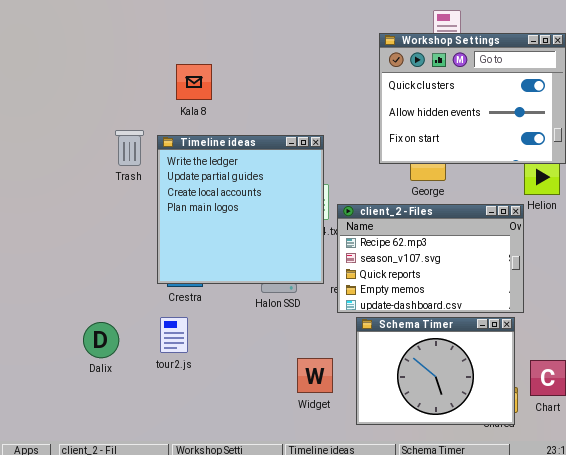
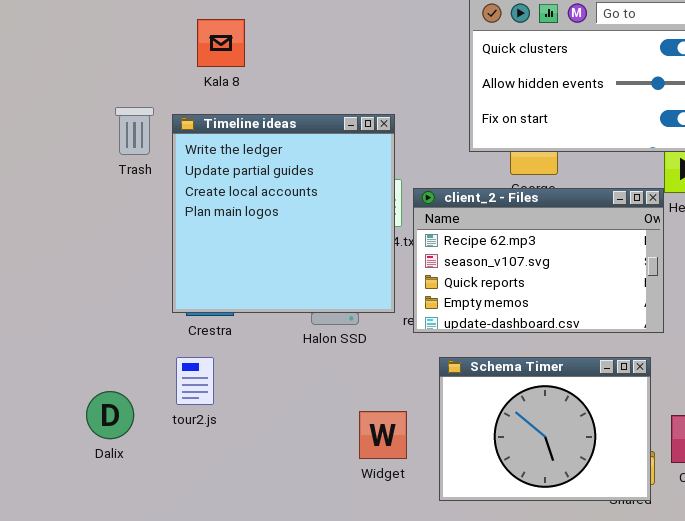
client_2 - Files: [337,204,524,313] -> [413,188,664,333], moved
Dalix: [83,322,119,358] -> [86,391,134,439], moved

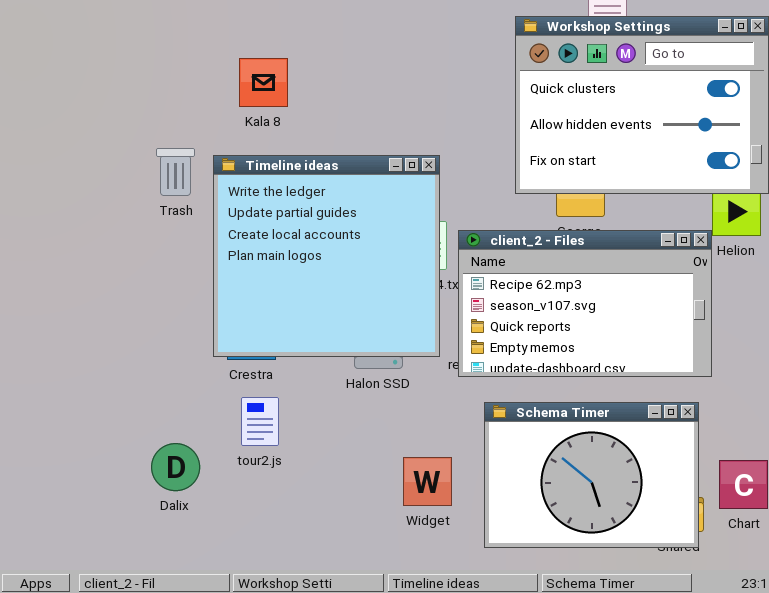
tour2.js: [176,357,214,405] -> [241,397,279,446], moved
Dalix: [86,391,134,439] -> [151,443,200,491], moved

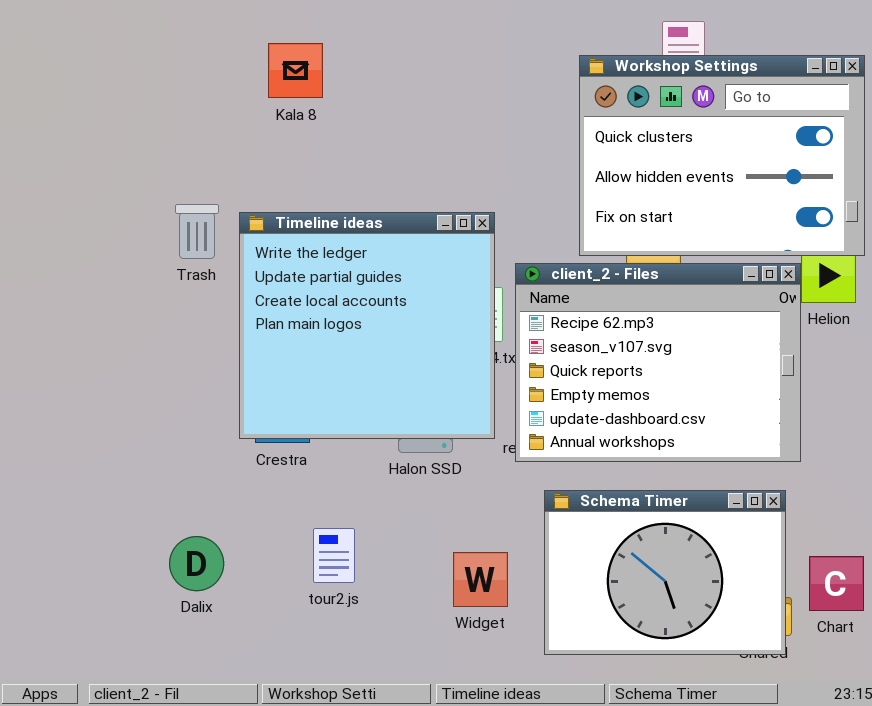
Kala 8: [239,58,288,107] -> [268,43,323,98], moved
client_2 - Files: [458,230,712,377] -> [515,263,801,462], resized
tour2.js: [241,397,279,446] -> [313,528,355,583], moved

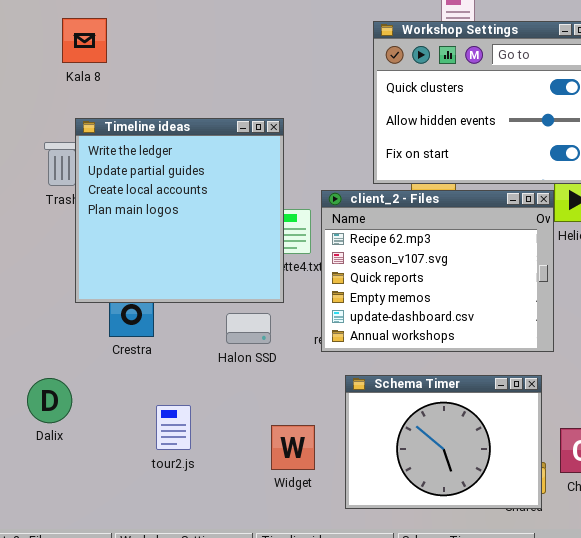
Kala 8: [268,43,323,98] -> [62,18,107,63], moved
Timeline ideas: [239,212,495,439] -> [75,118,284,303], moved
Dalix: [169,536,224,591] -> [27,378,72,423], moved

